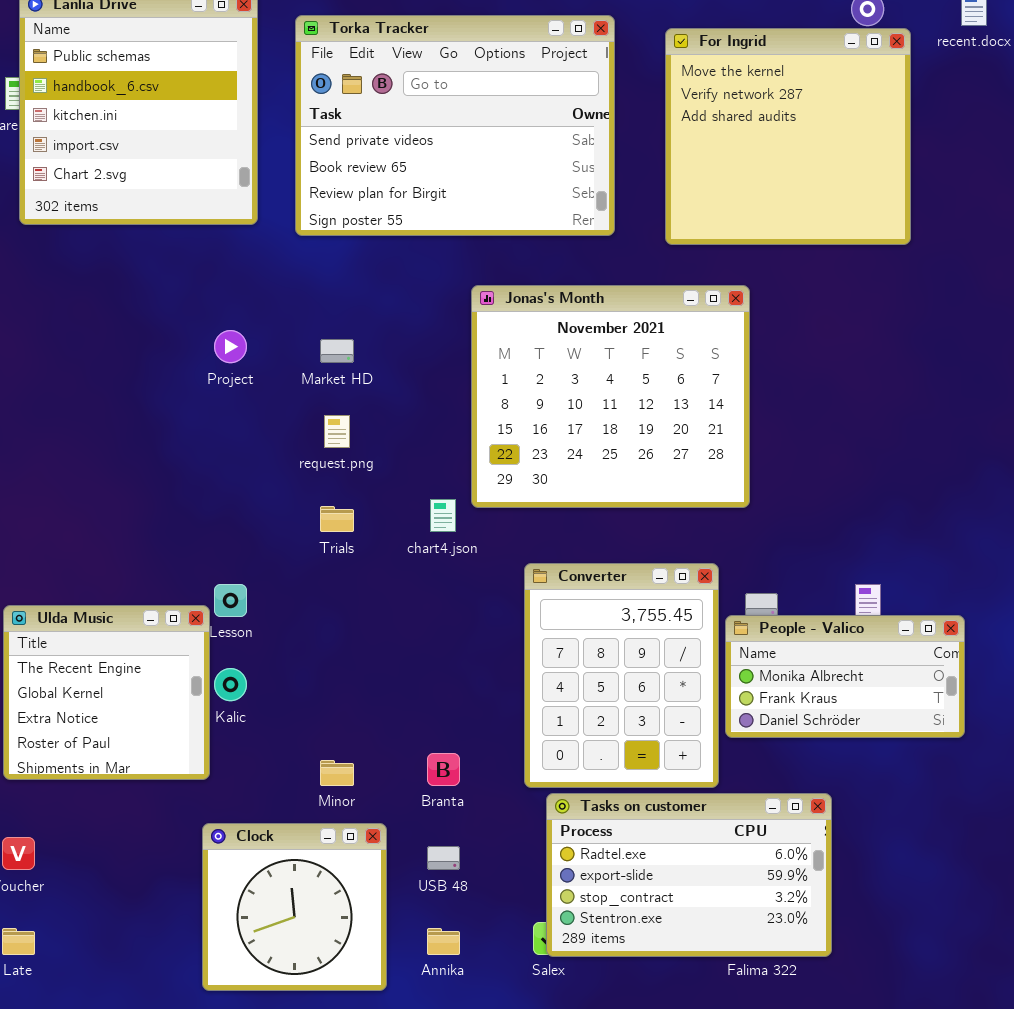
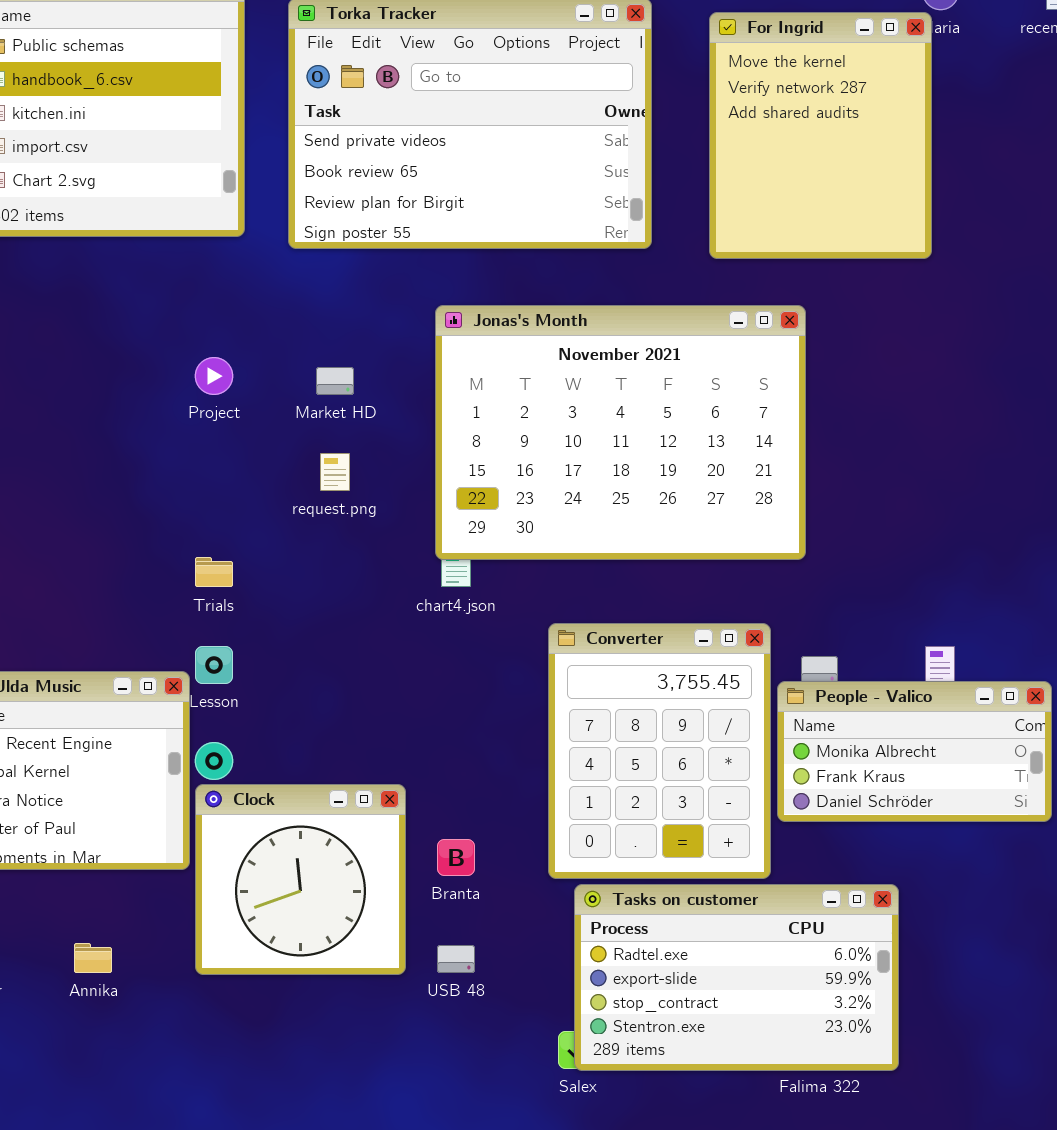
For Ingrid: [665,28,911,245] -> [709,12,932,259], resized
Jonas's Month: [471,285,750,508] -> [435,305,806,560], resized
Trials: [320,506,354,532] -> [195,557,233,587], moved
Clock: [202,823,387,991] -> [195,784,406,975], moved
Annika: [427,928,460,955] -> [74,943,112,973], moved

